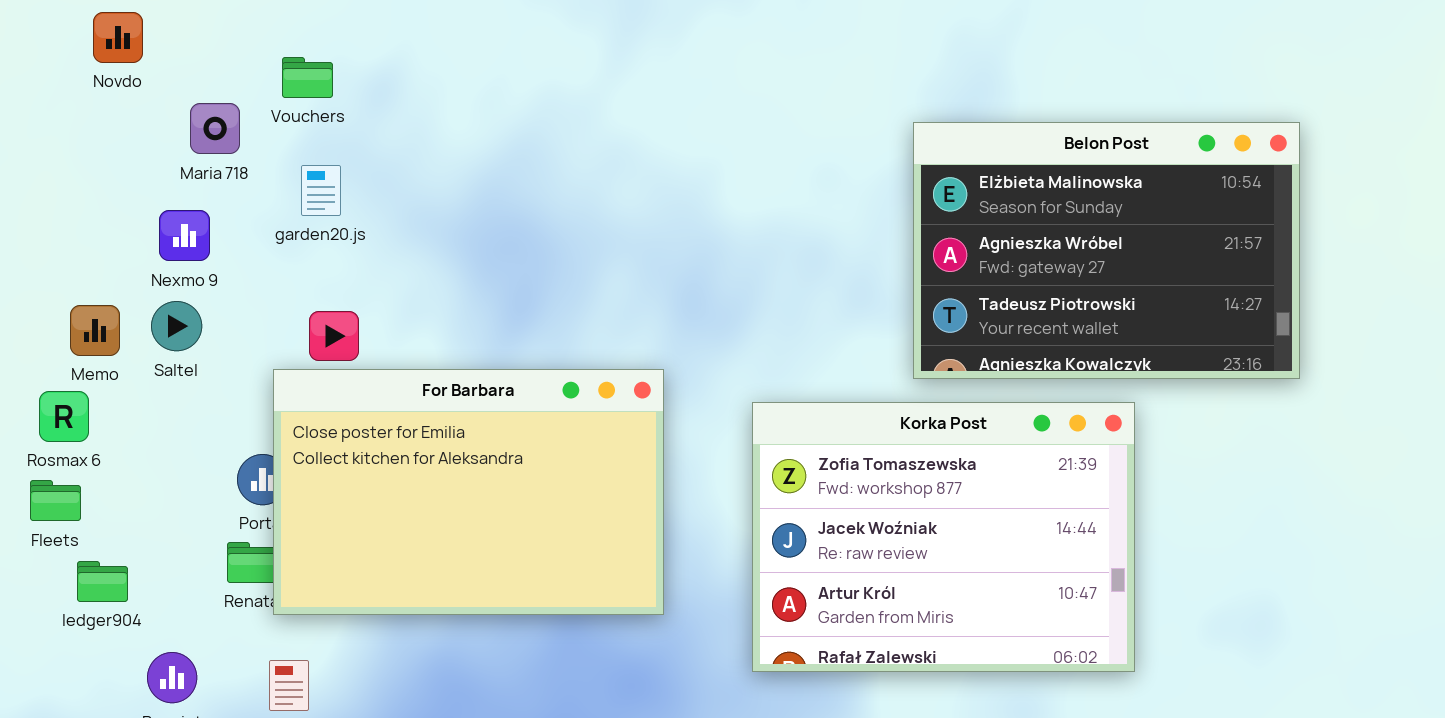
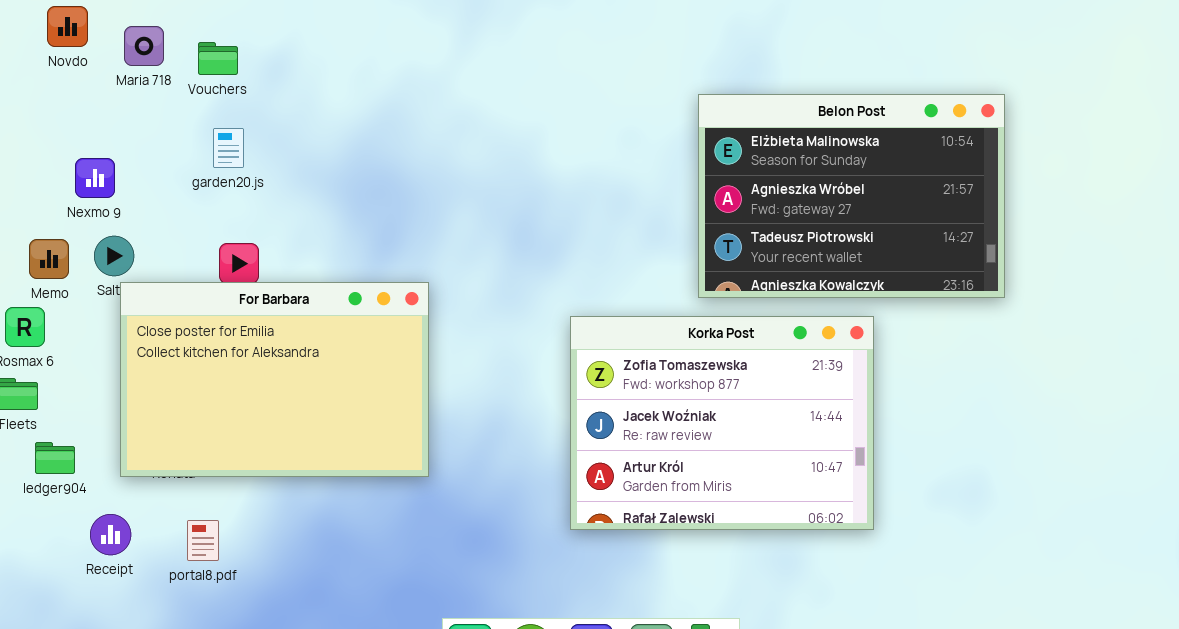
Maria 718: [190,103,240,154] -> [124,26,164,66], moved
Nexmo 9: [159,210,210,261] -> [75,158,115,198], moved
For Barbara: [273,369,664,615] -> [120,282,429,477], moved

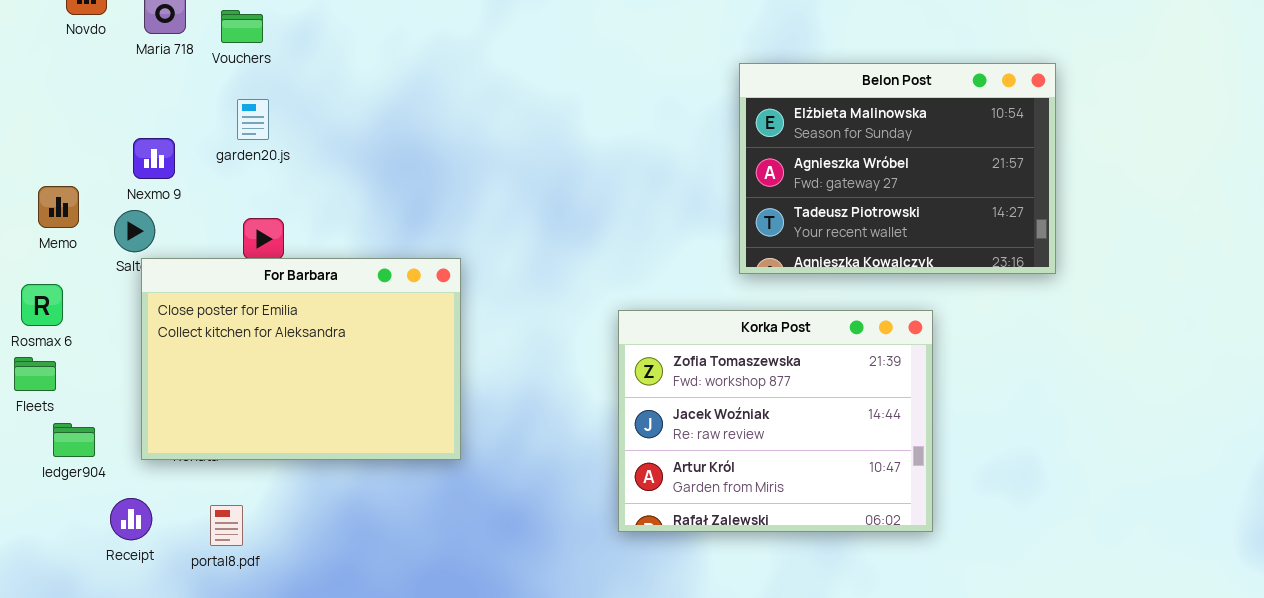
Nexmo 9: [75,158,115,198] -> [133,138,175,179], moved
Memo: [29,239,69,279] -> [38,186,79,228], moved
Korka Post: [570,316,874,530] -> [618,310,933,532], moved

